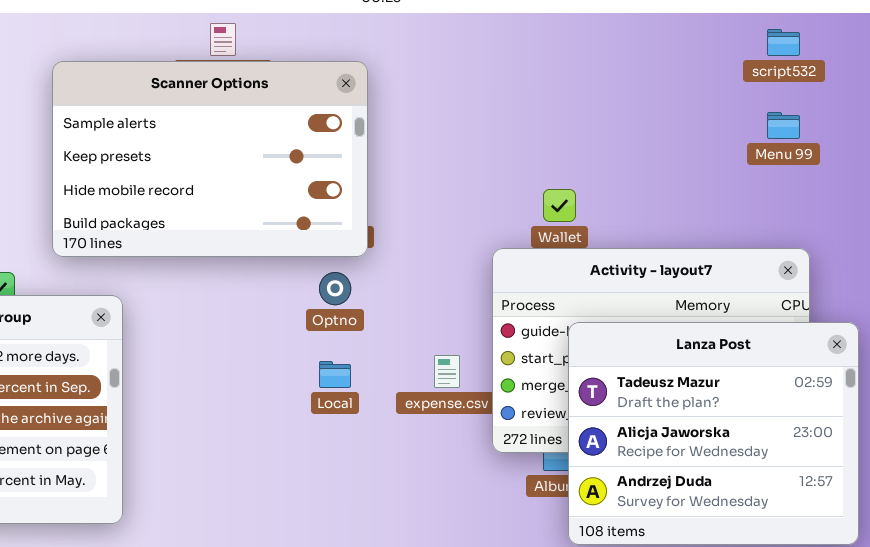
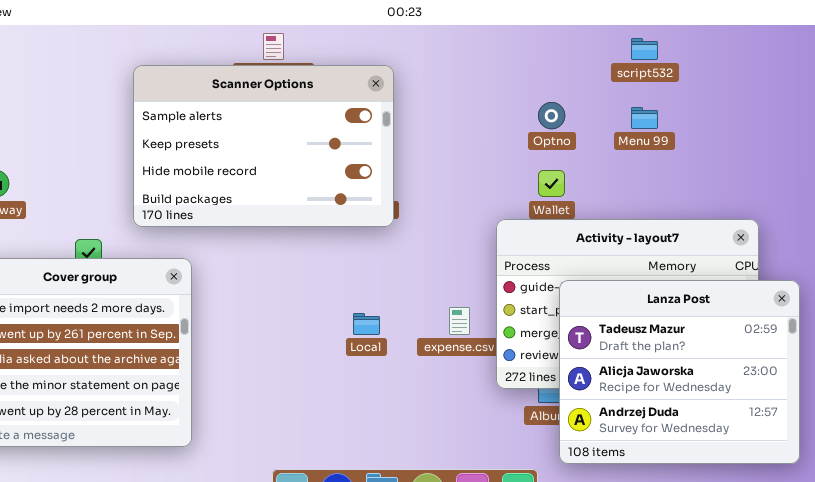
script532: [767,29,800,56] -> [631,38,658,60], moved
Menu 99: [767,112,800,139] -> [631,107,658,129], moved
Optno: [319,272,351,305] -> [538,102,565,129], moved

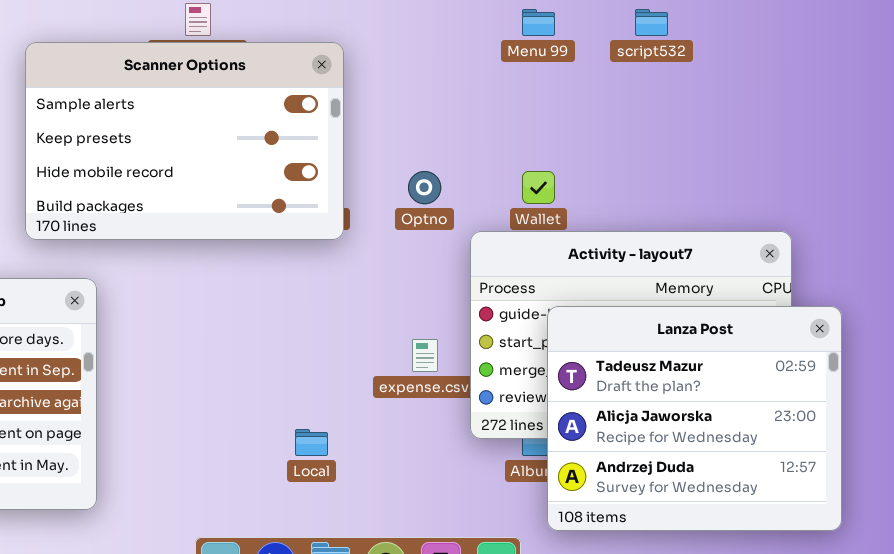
Optno: [538,102,565,129] -> [408,171,441,204], moved
Menu 99: [631,107,658,129] -> [522,9,555,36], moved
Local: [353,313,380,335] -> [295,429,328,456], moved

